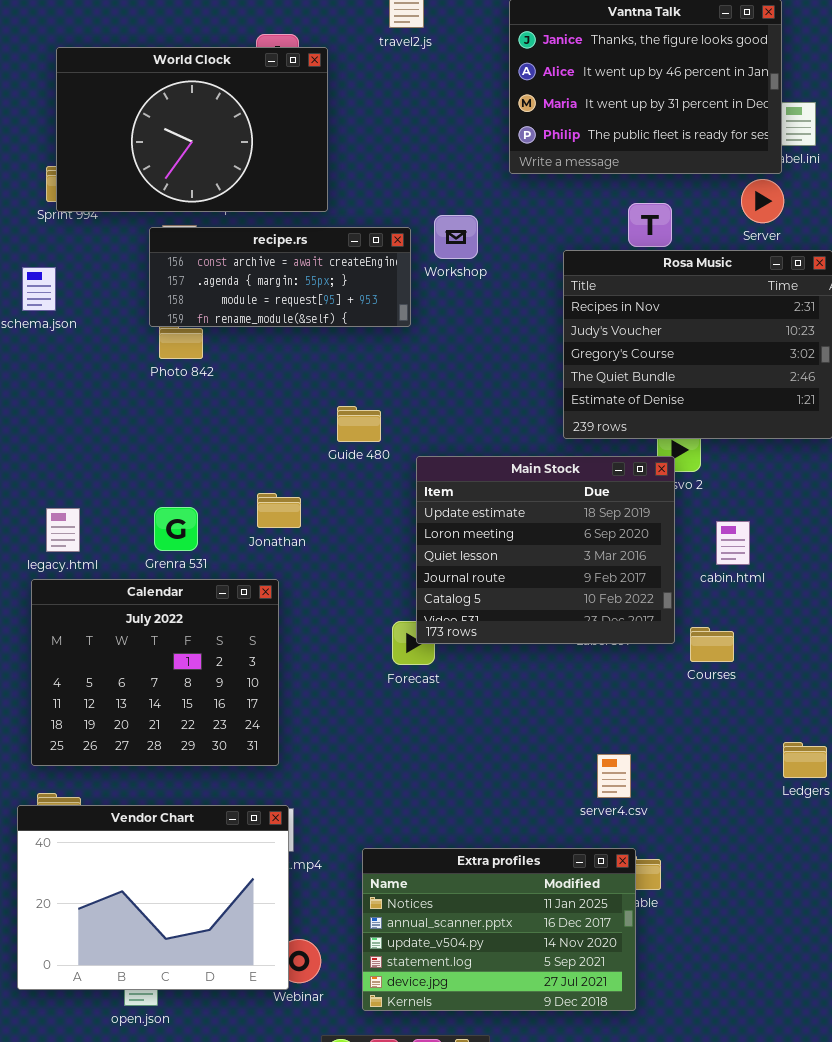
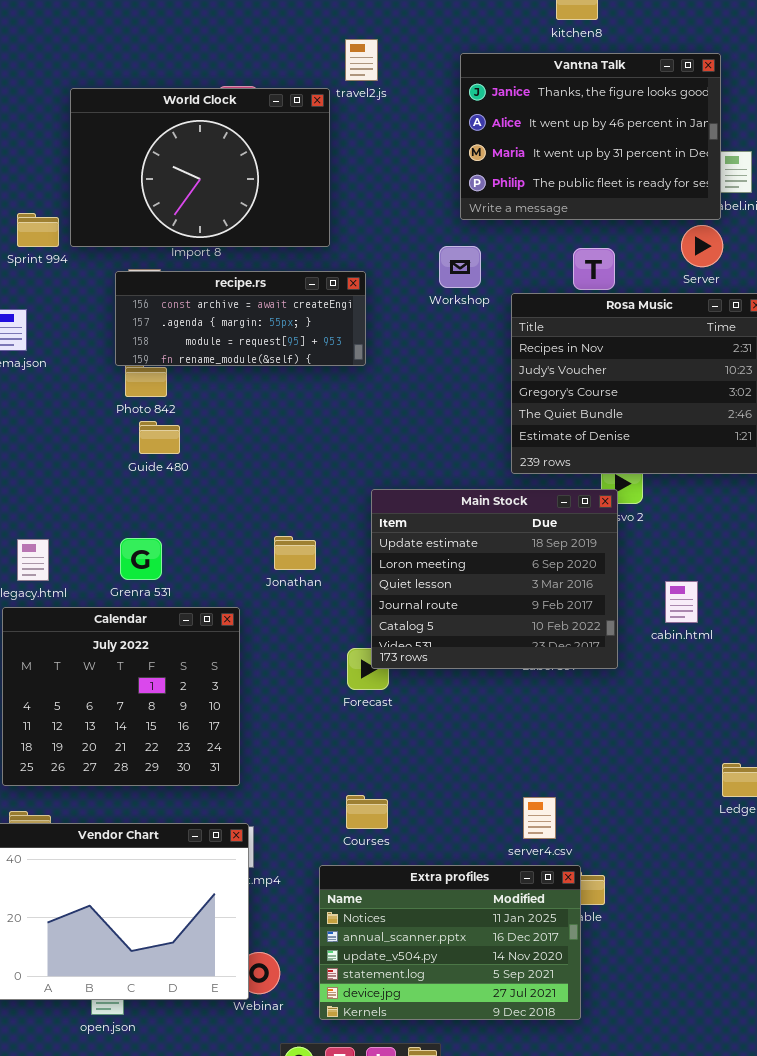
World Clock: [56,47,328,212] -> [70,88,330,247], moved
Workshop: [434,215,478,259] -> [439,246,481,288], moved
Guide 480: [337,406,381,442] -> [139,421,180,454], moved
Jonathan: [257,493,301,528] -> [274,536,316,570], moved
cabin.html: [716,521,750,565] -> [665,581,698,623], moved
Courses: [690,627,734,662] -> [346,795,388,829], moved
server4.csv: [597,754,631,798] -> [523,797,556,839], moved

